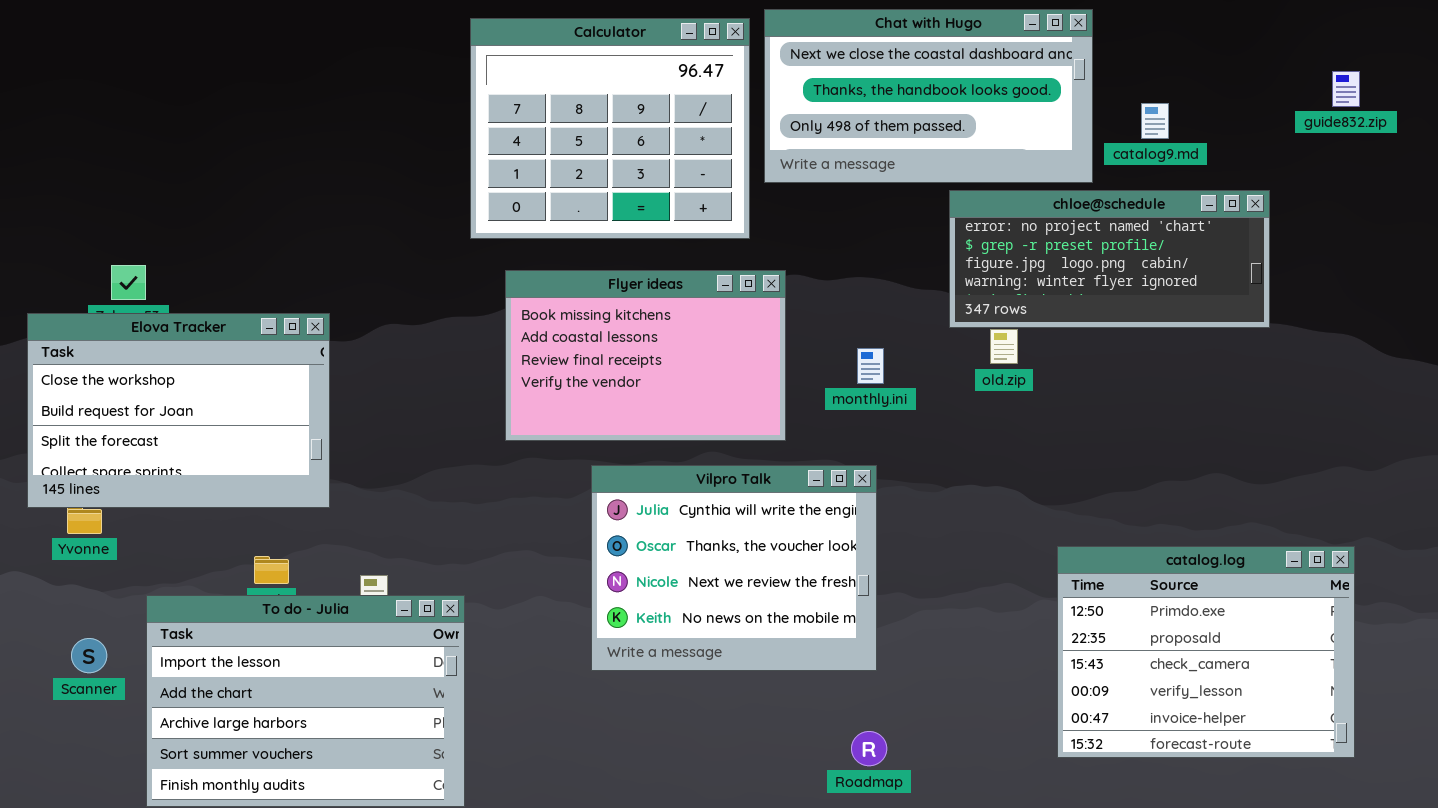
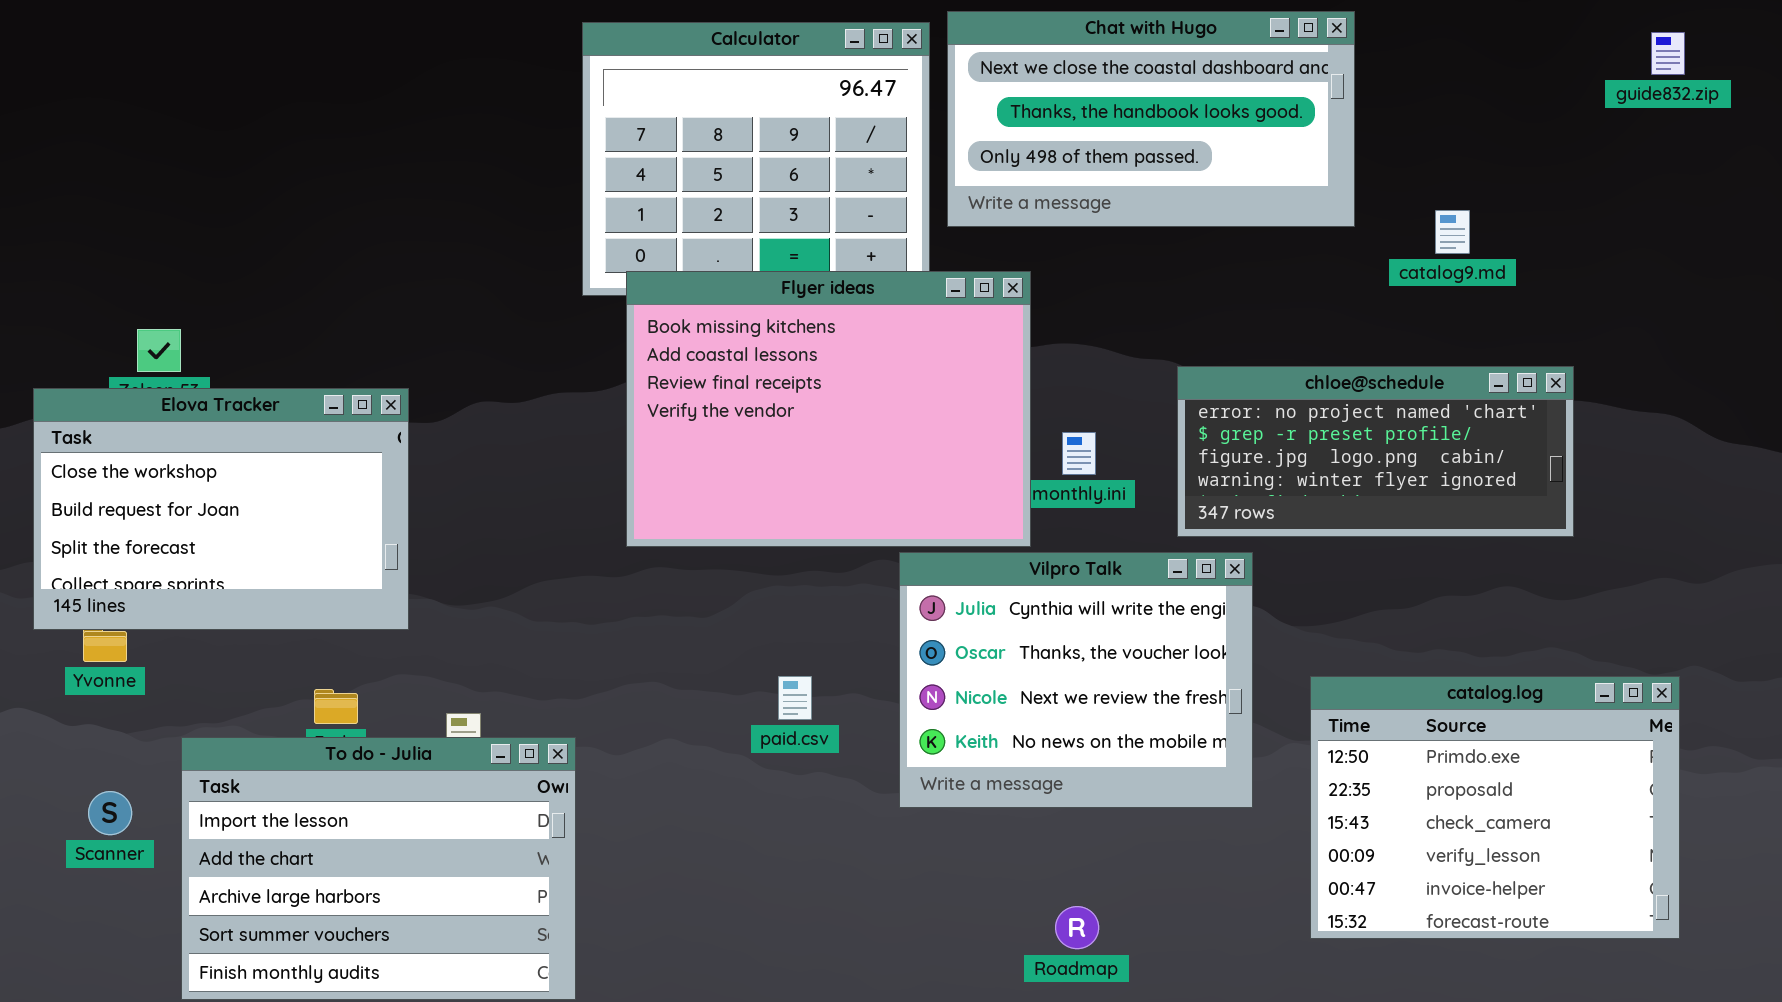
guide832.zip: [1332,71,1360,107] -> [1651,32,1685,75], moved
catalog9.md: [1141,103,1169,139] -> [1435,210,1470,254], moved
chloe@schedule: [949,190,1270,328] -> [1177,366,1574,537], moved
Flyer ideas: [505,270,786,441] -> [626,271,1031,547], resized
Vilpro Talk: [591,465,877,671] -> [899,552,1253,808], moved

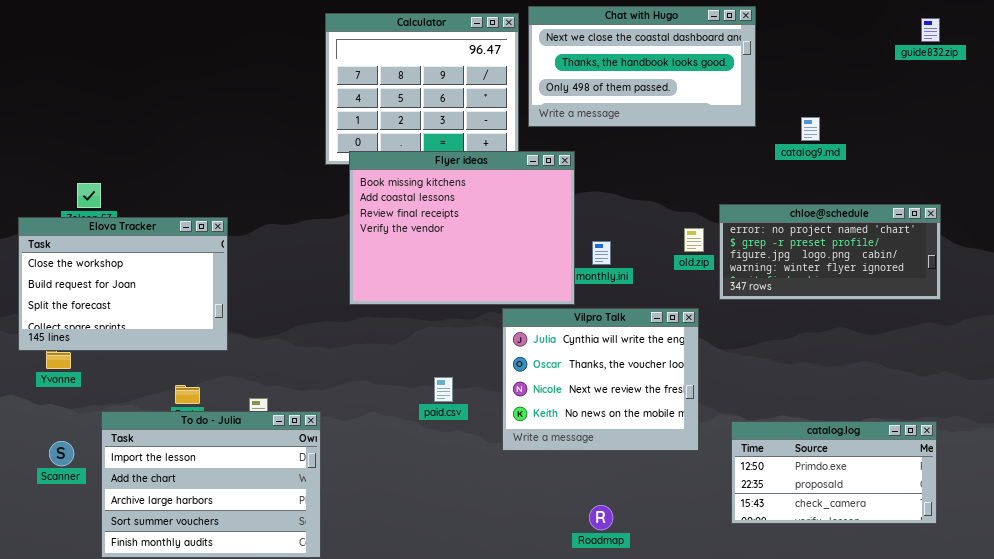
chloe@schedule: [1177,366,1574,537] -> [719,204,941,300], moved
catalog.log: [1310,676,1680,939] -> [731,421,937,524], resized

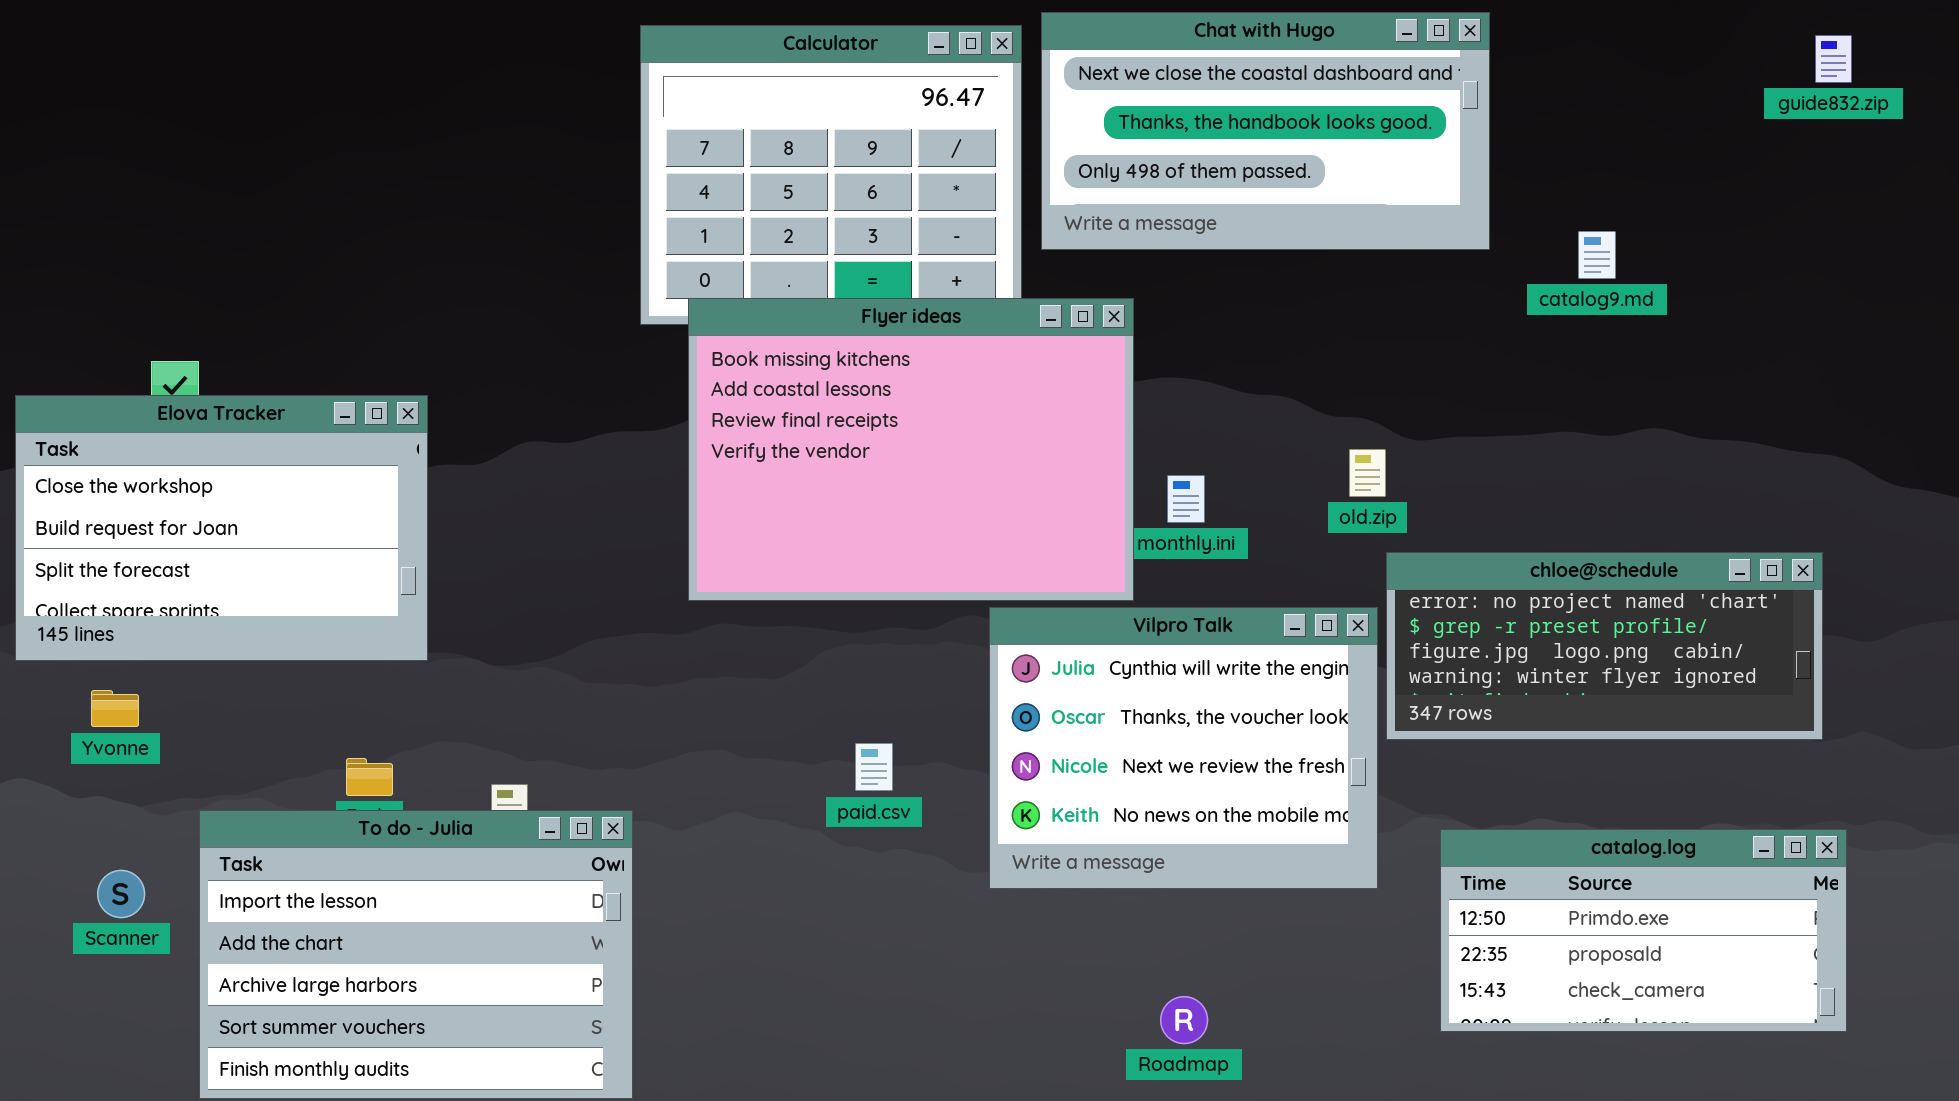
chloe@schedule: [719,204,941,300] -> [1386,552,1823,740], moved
Elova Tracker: [18,217,228,351] -> [15,395,428,661], moved

